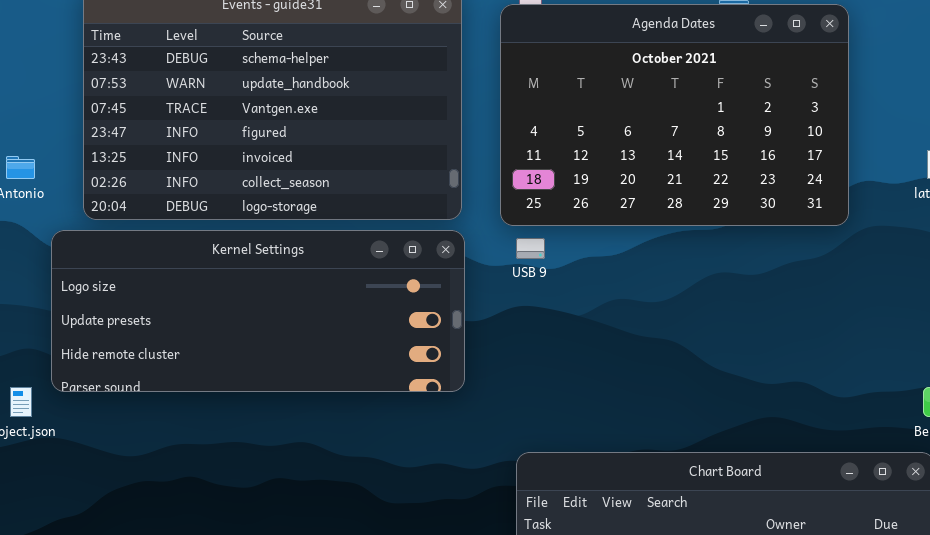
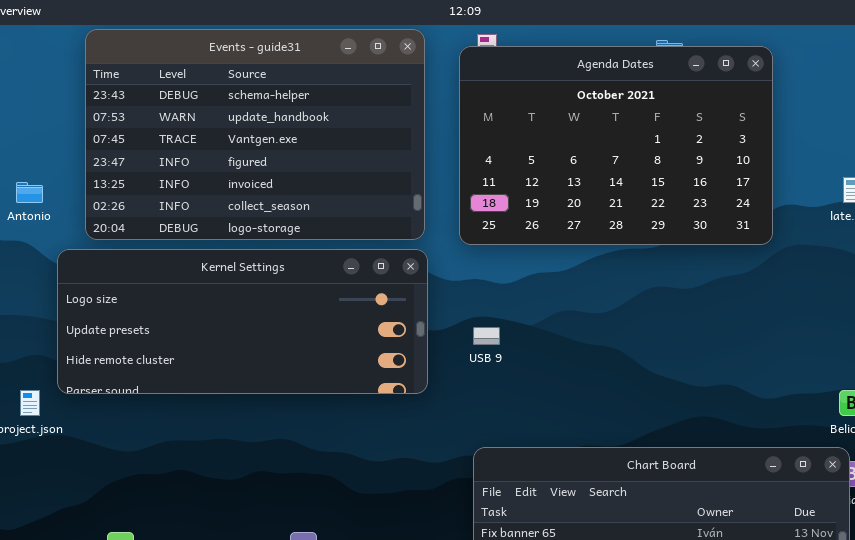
USB 9: [516,238,545,259] -> [473,327,500,345], moved

